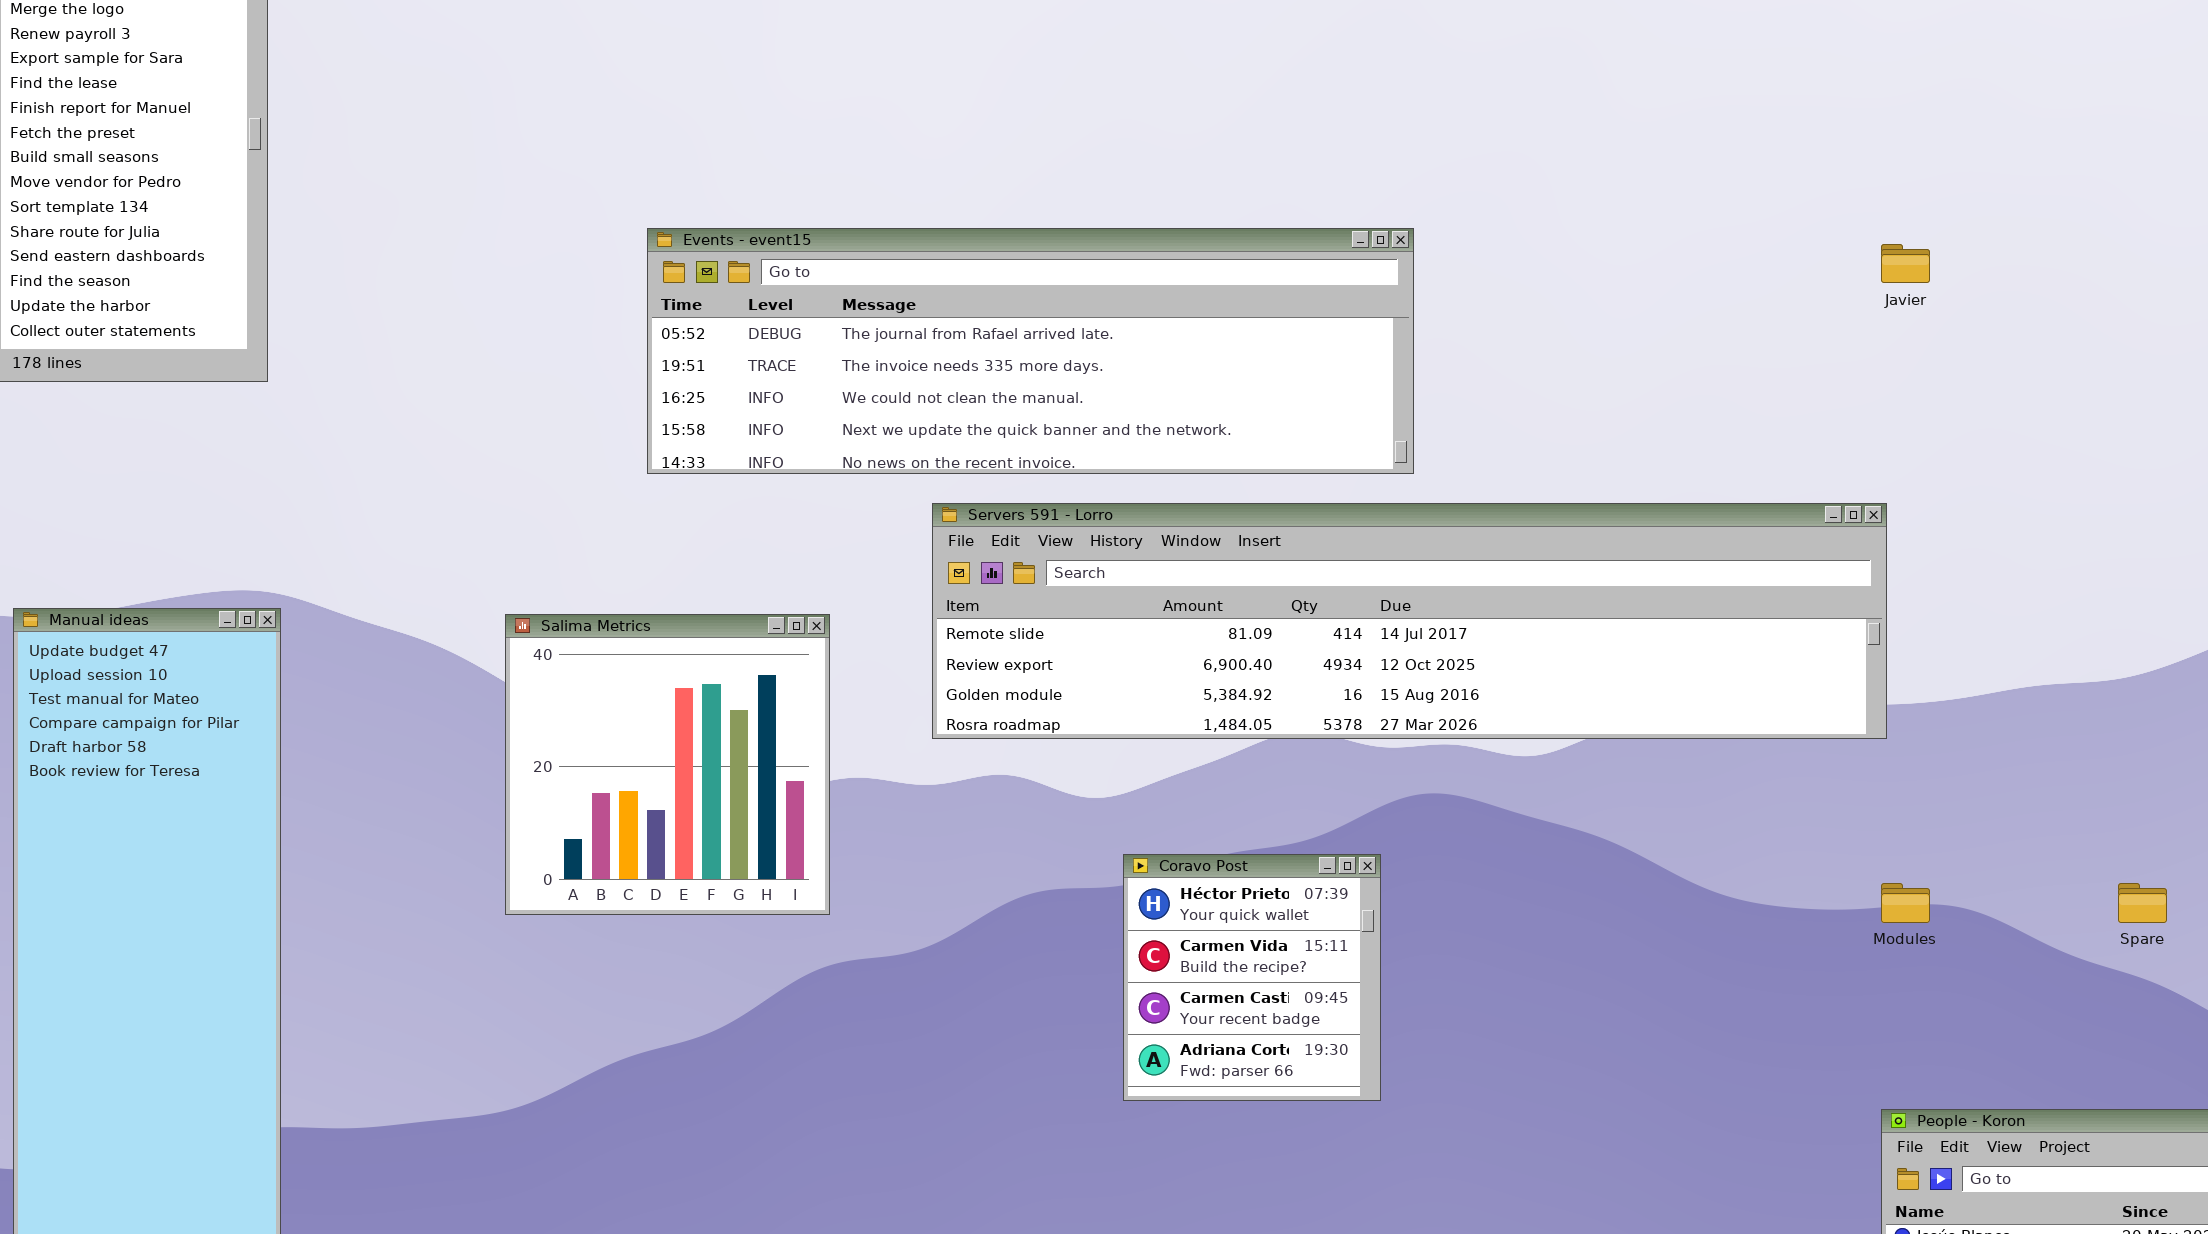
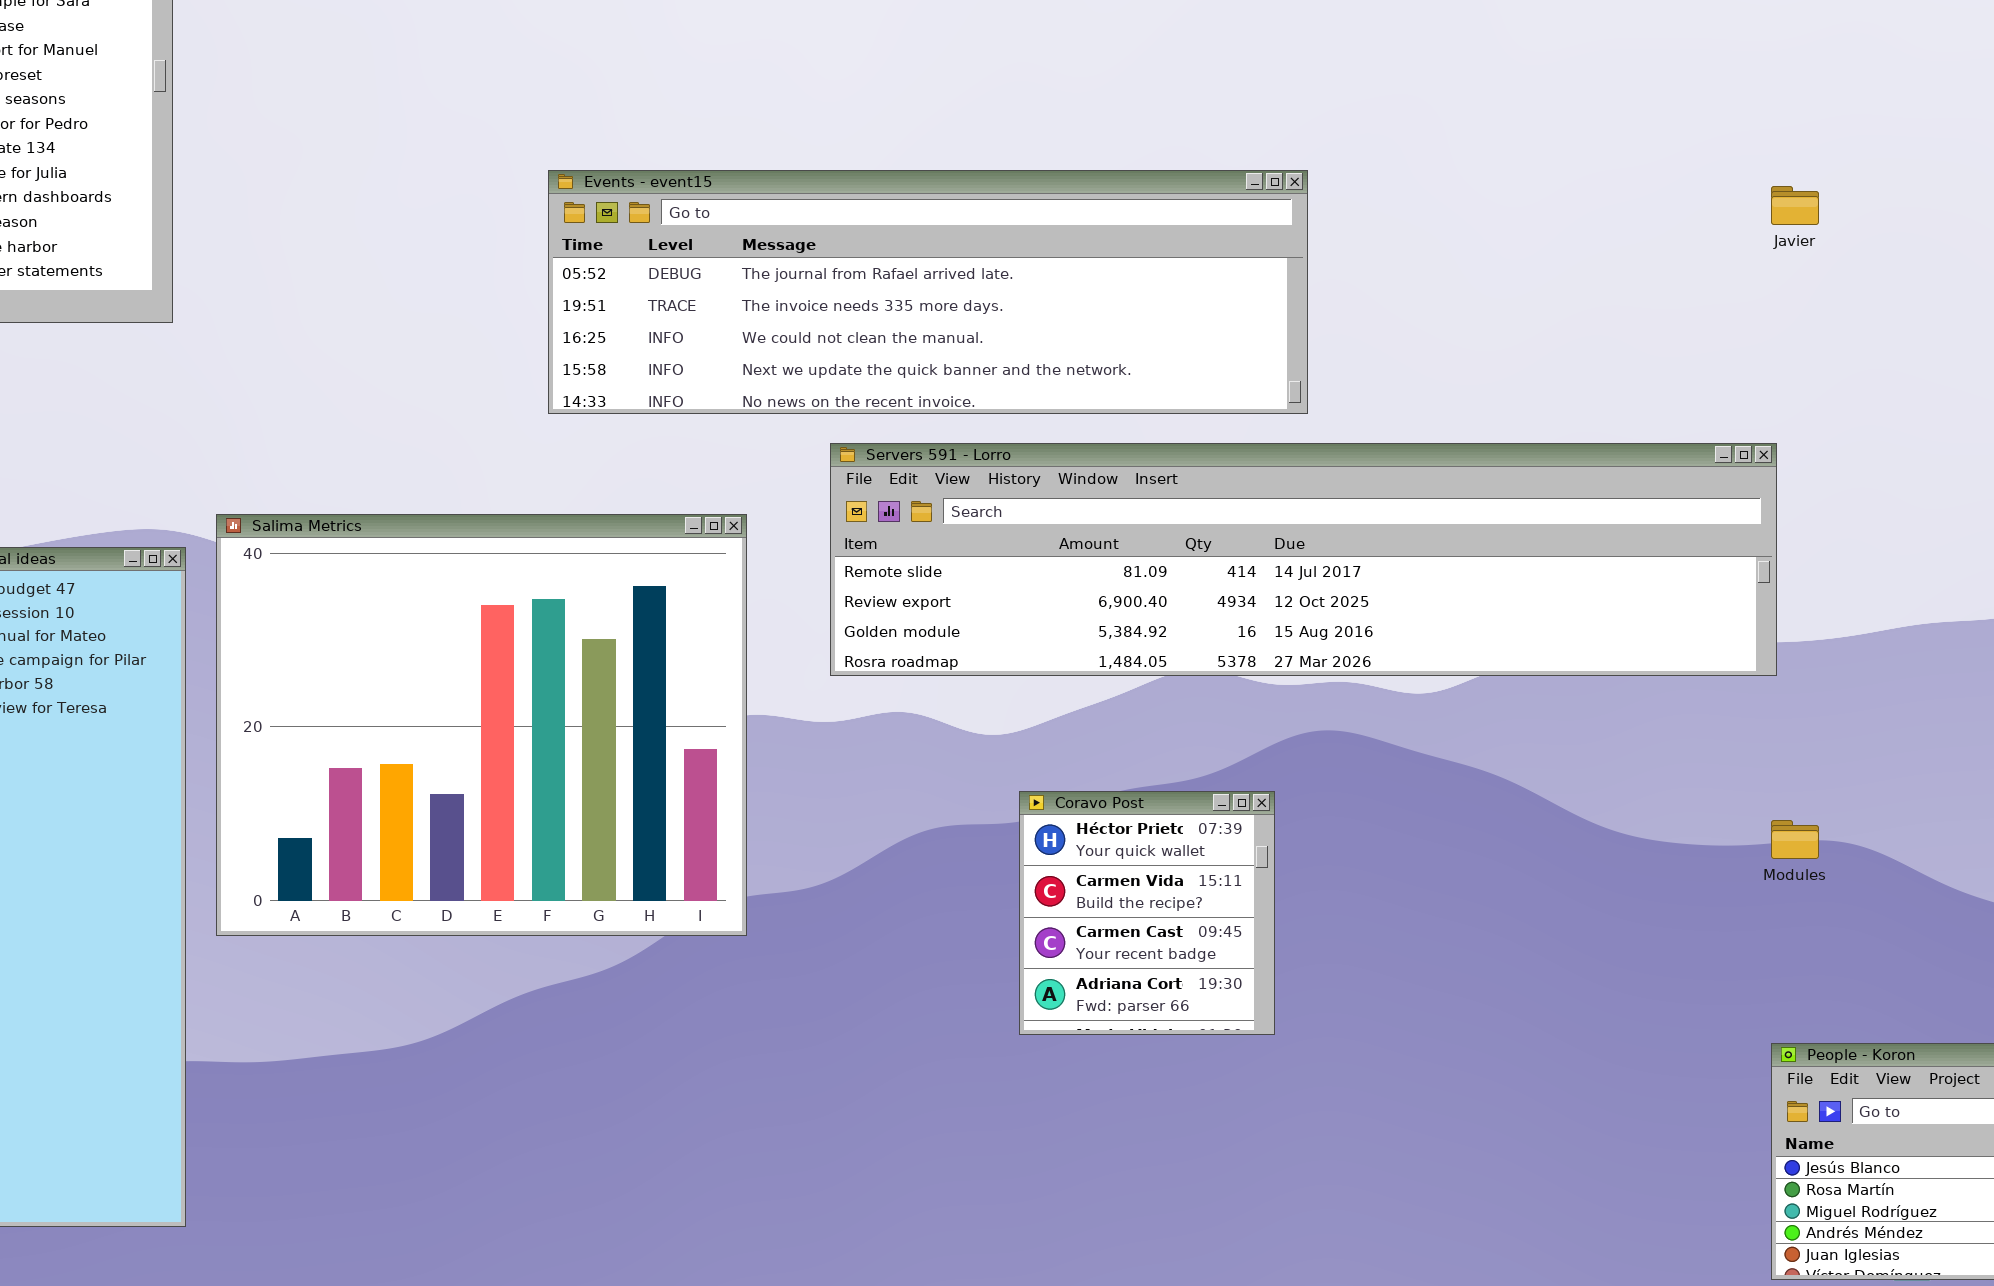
Salima Metrics: [505,614,830,915] -> [216,514,747,936], moved, resized

